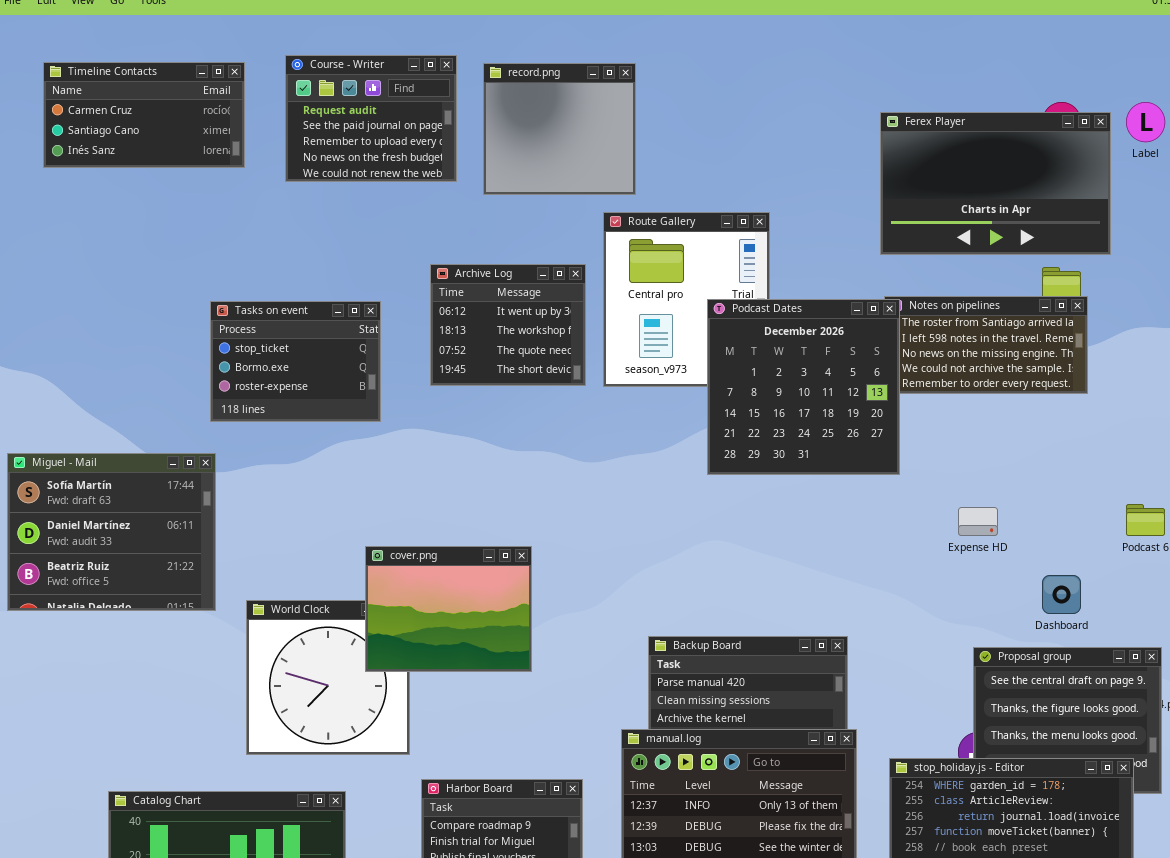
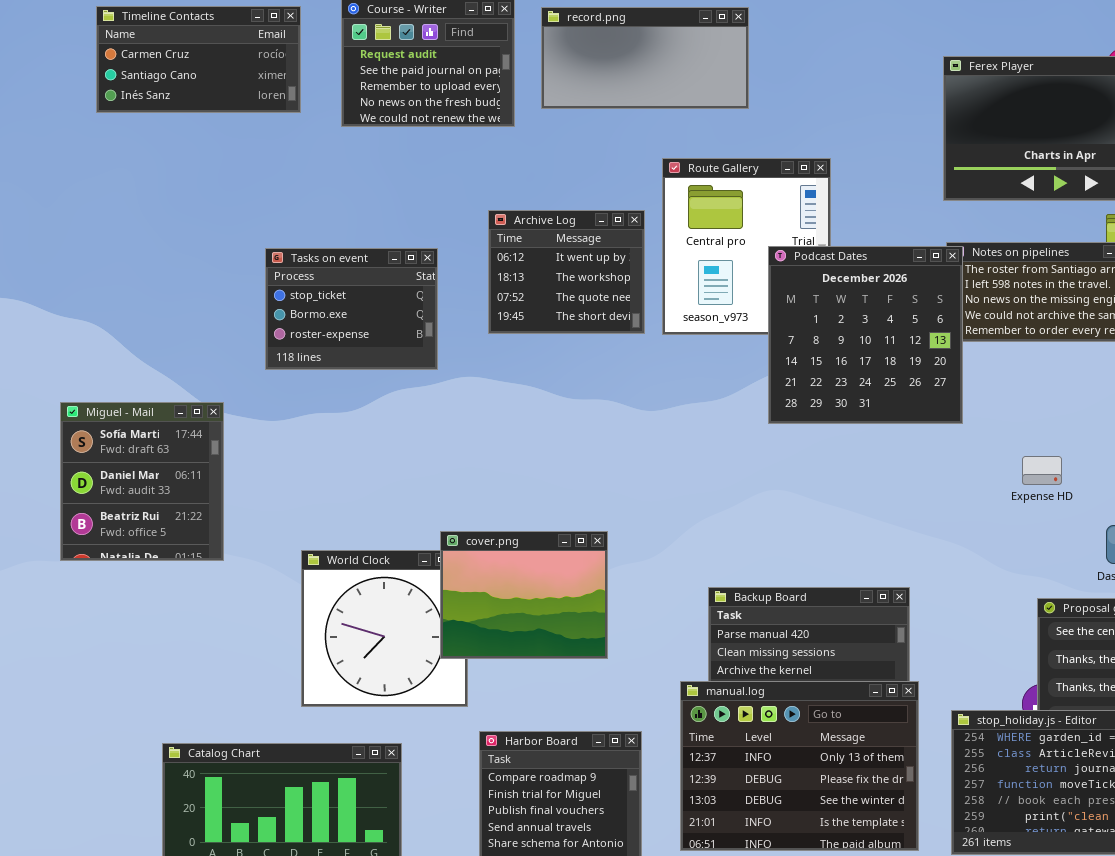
record.png: [483,63,636,195] -> [541,7,749,109], resized
Miguel - Mail: [7,453,216,611] -> [60,402,224,561], resized
cover.png: [365,546,532,672] -> [440,531,608,659], moved

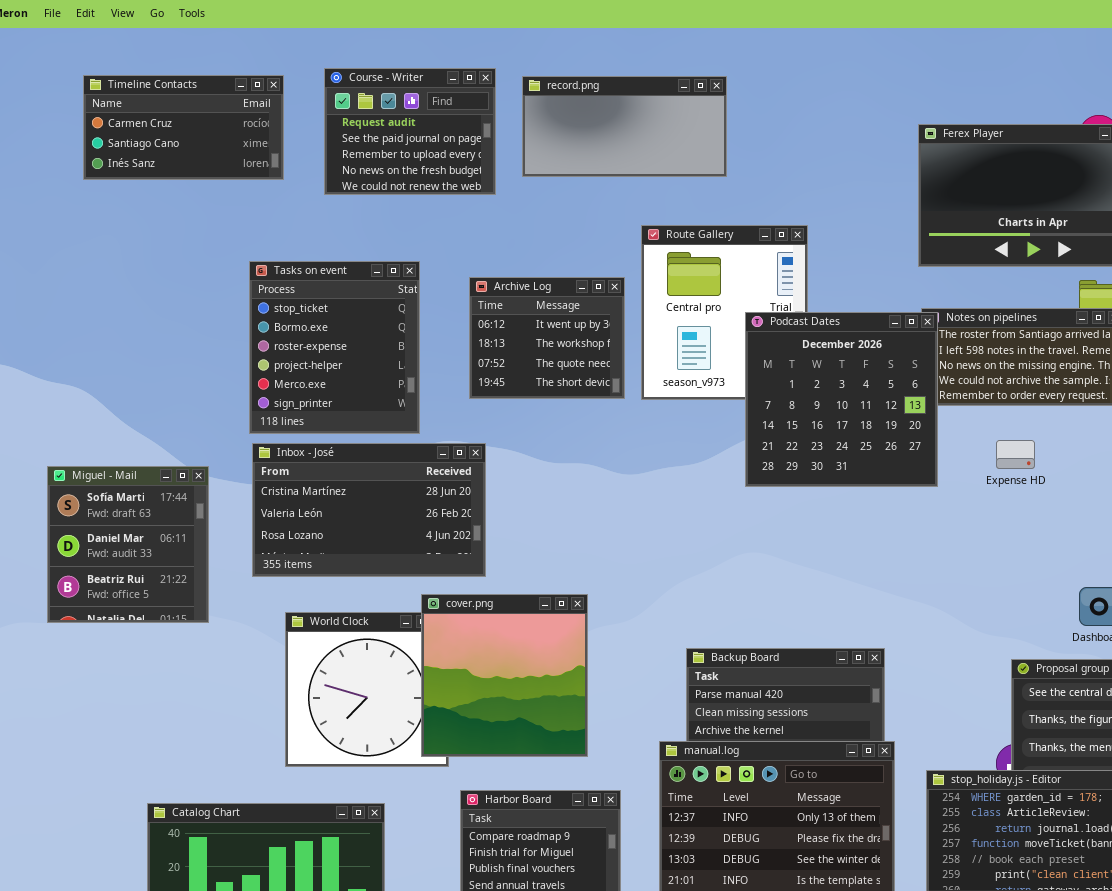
Tasks on event: [265,248,438,370] -> [249,261,420,434], resized
Inbox - José: none -> [252,443,486,577], opened
Expense HD: [1022,456,1062,485] -> [996,440,1035,469], moved
cover.png: [440,531,608,659] -> [421,594,588,757], resized

